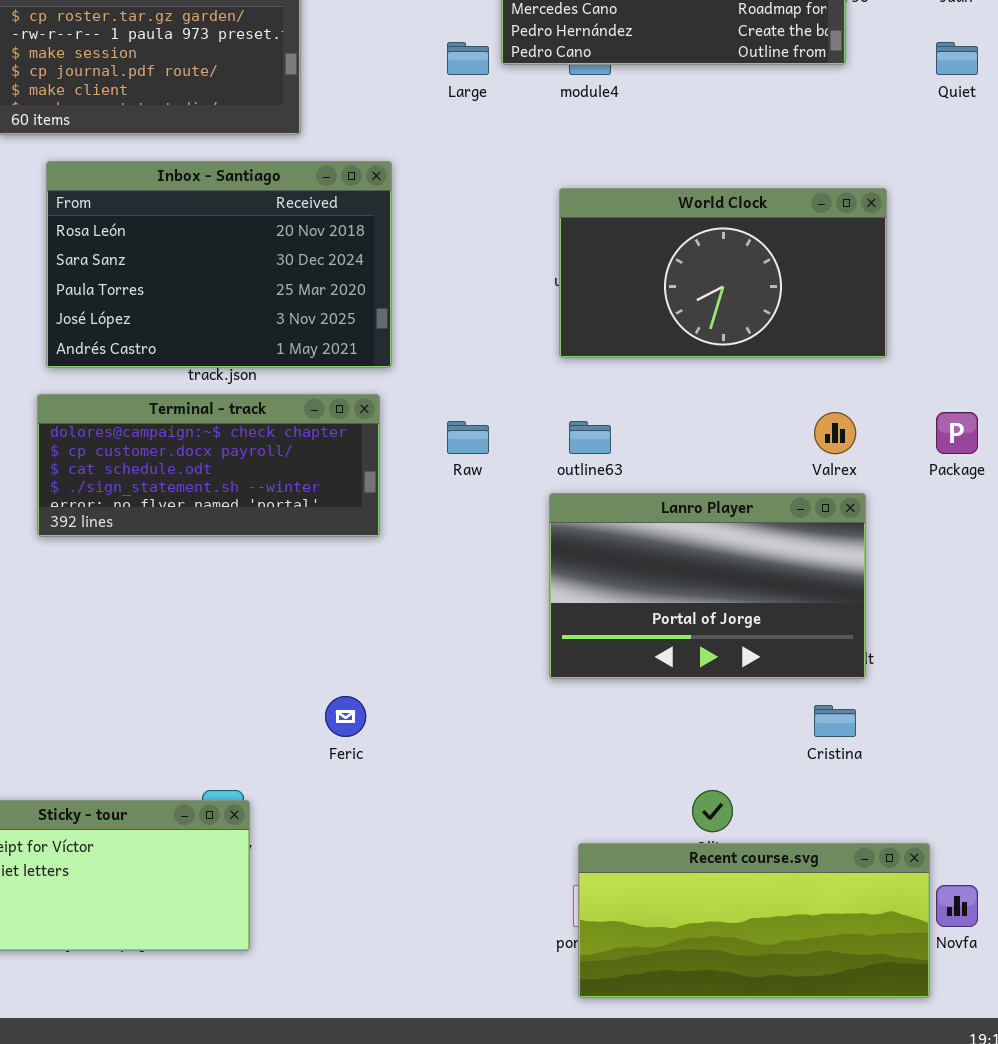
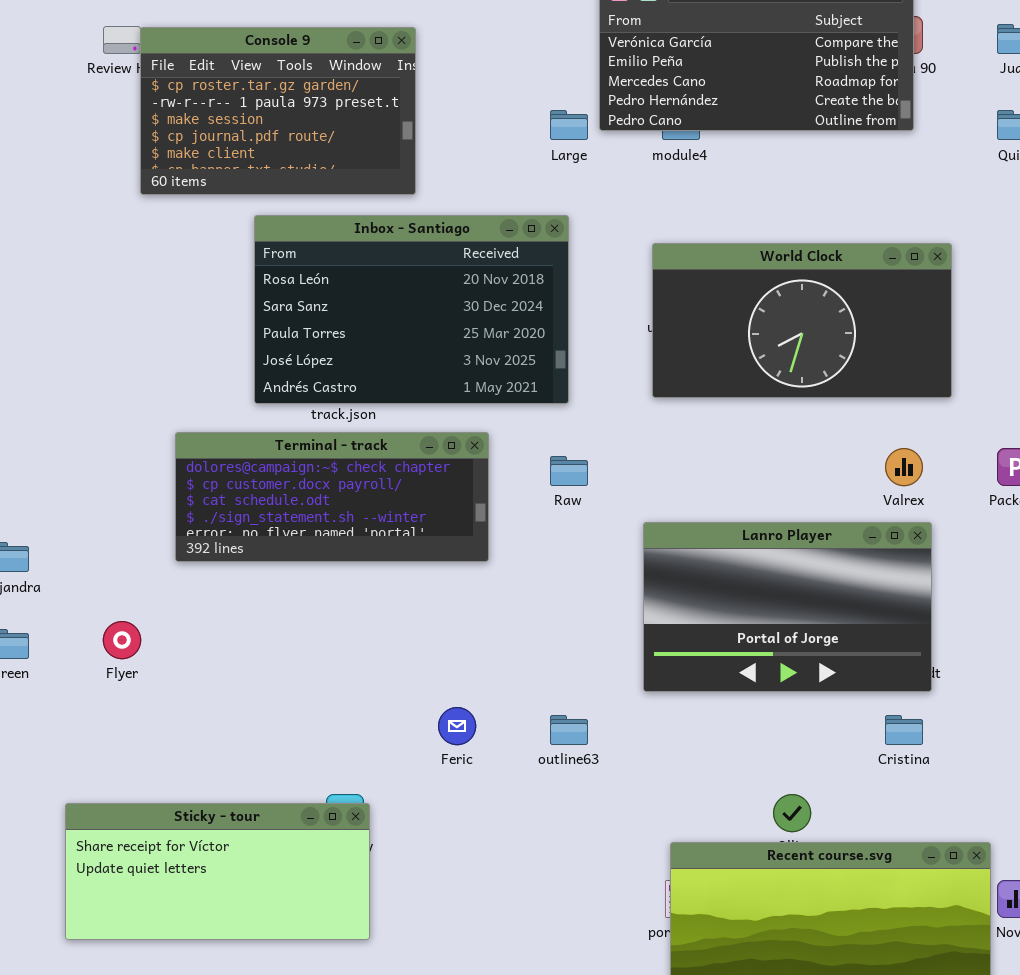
Inbox - Santiago: [46,161,392,368] -> [254,215,569,404], moved
outline63: [569,421,611,454] -> [550,715,588,745], moved

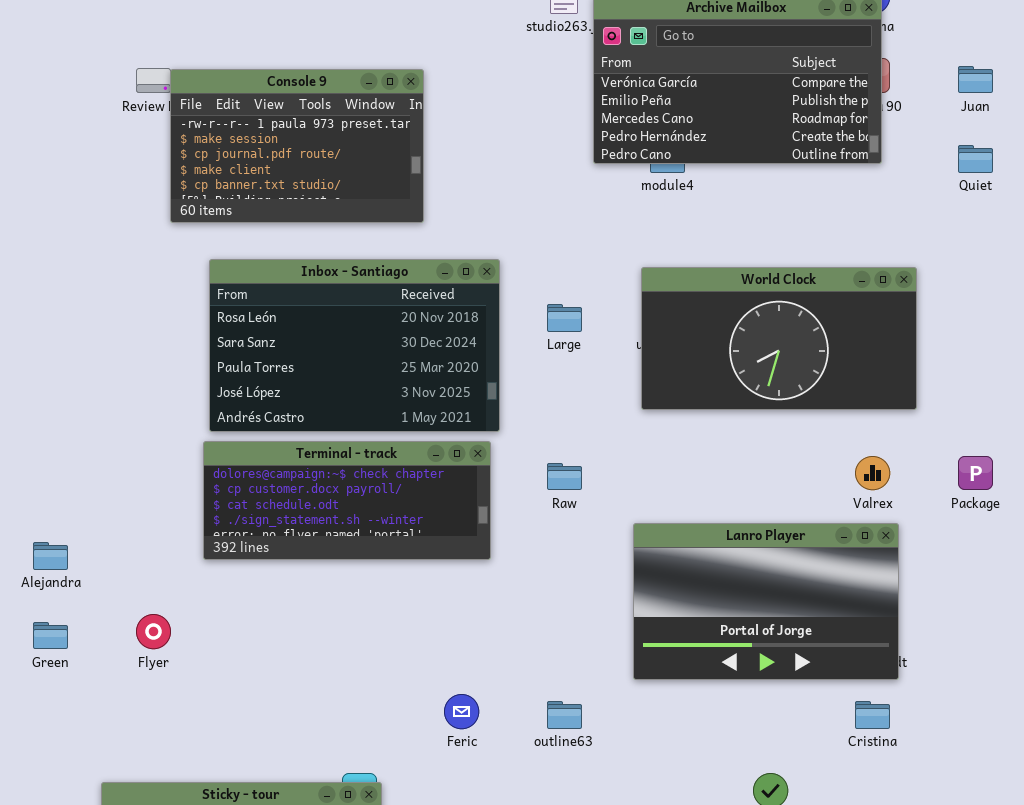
Console 9: [140,27,416,195] -> [170,69,424,223], scrolled down 1 row
Large: [550,110,588,140] -> [547,304,582,332], moved
Inbox - Santiago: [254,215,569,404] -> [209,259,500,432], moved

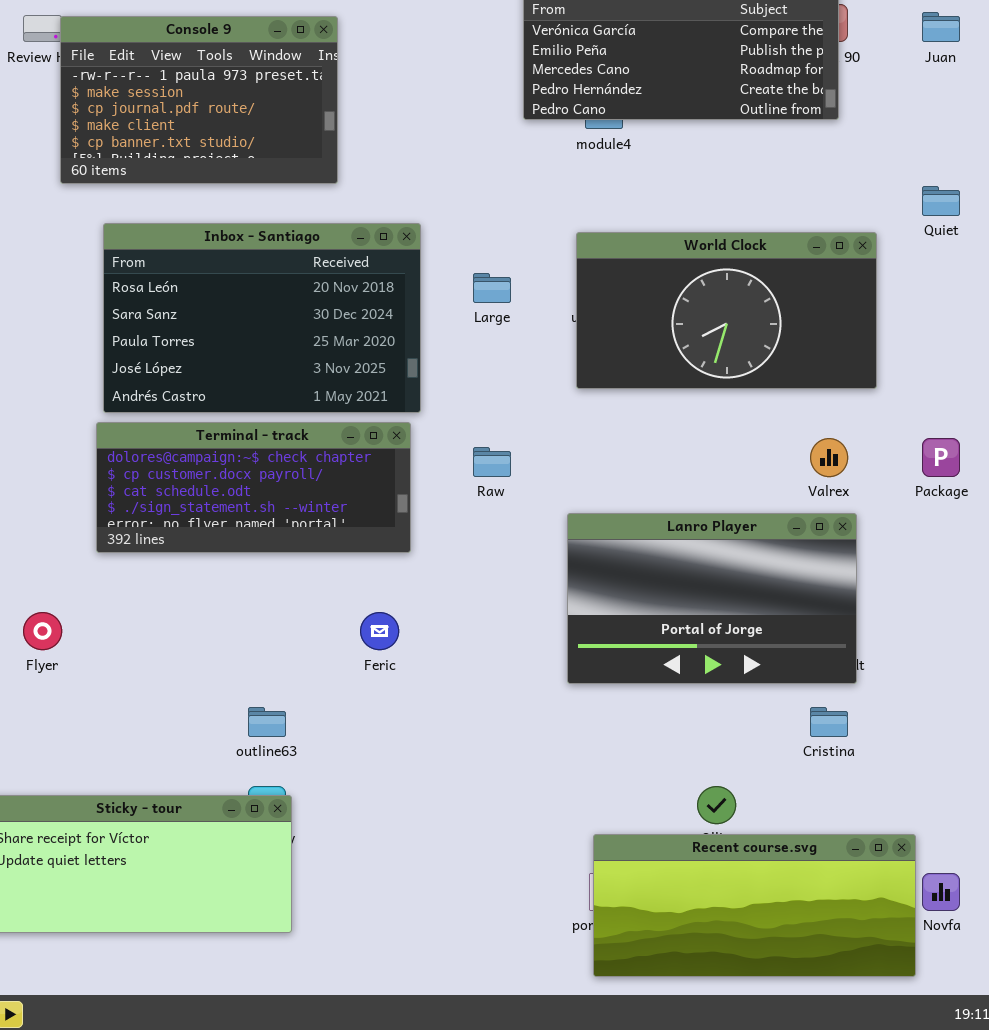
Quiet: [958,145,993,173] -> [922,186,960,216], moved
Feric: [444,694,479,729] -> [360,612,399,650], moved
outline63: [547,701,582,729] -> [248,707,286,737], moved

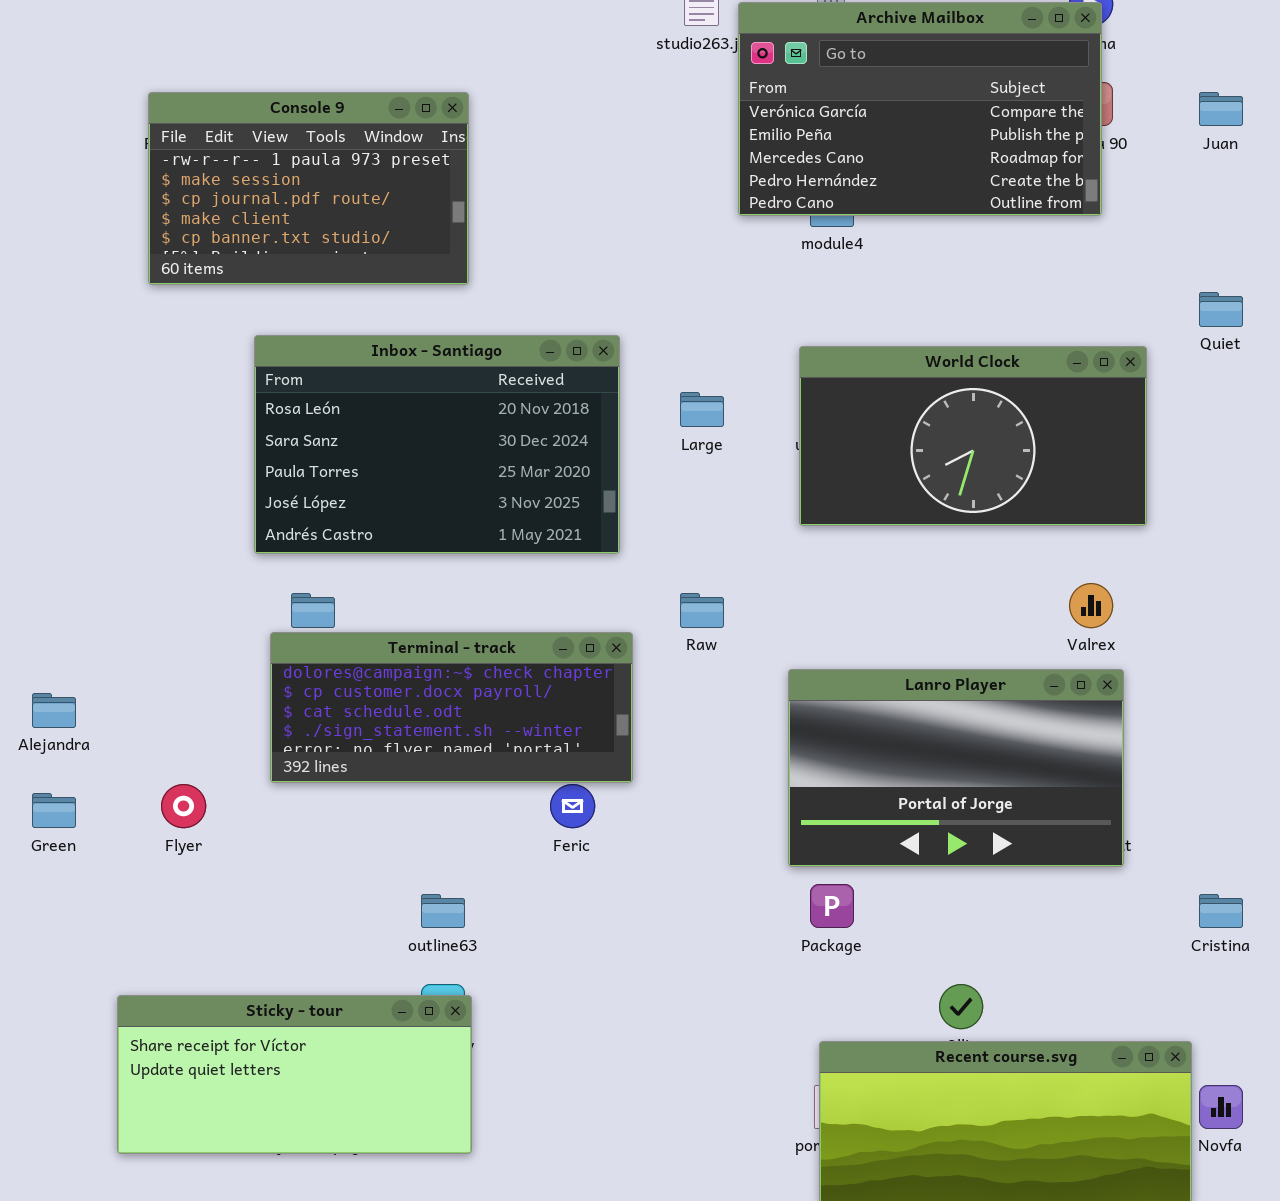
Console 9: [60,16,338,184] -> [148,92,469,285], moved
Terminal - track: [96,422,411,553] -> [270,632,633,783], moved
Package: [922,438,960,477] -> [810,884,854,928], moved
Cristina: [810,707,848,737] -> [1199,894,1243,928], moved

